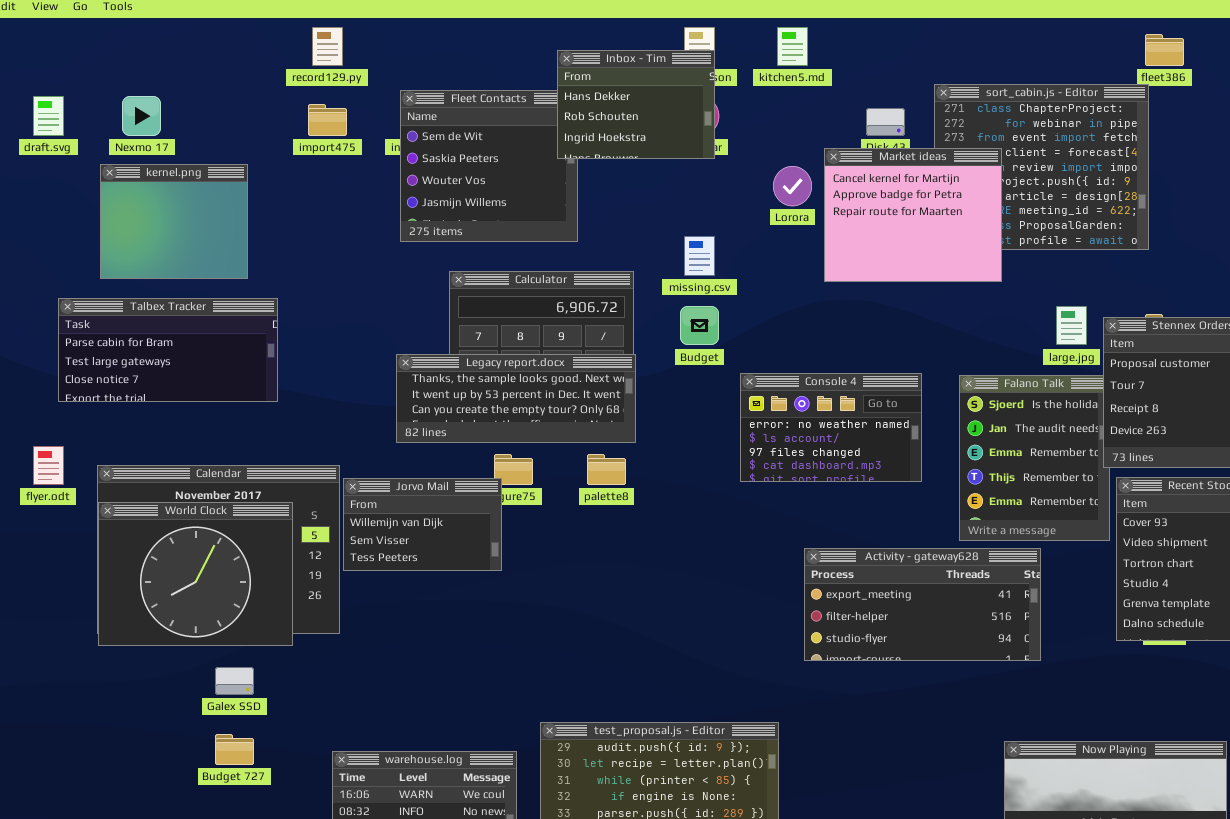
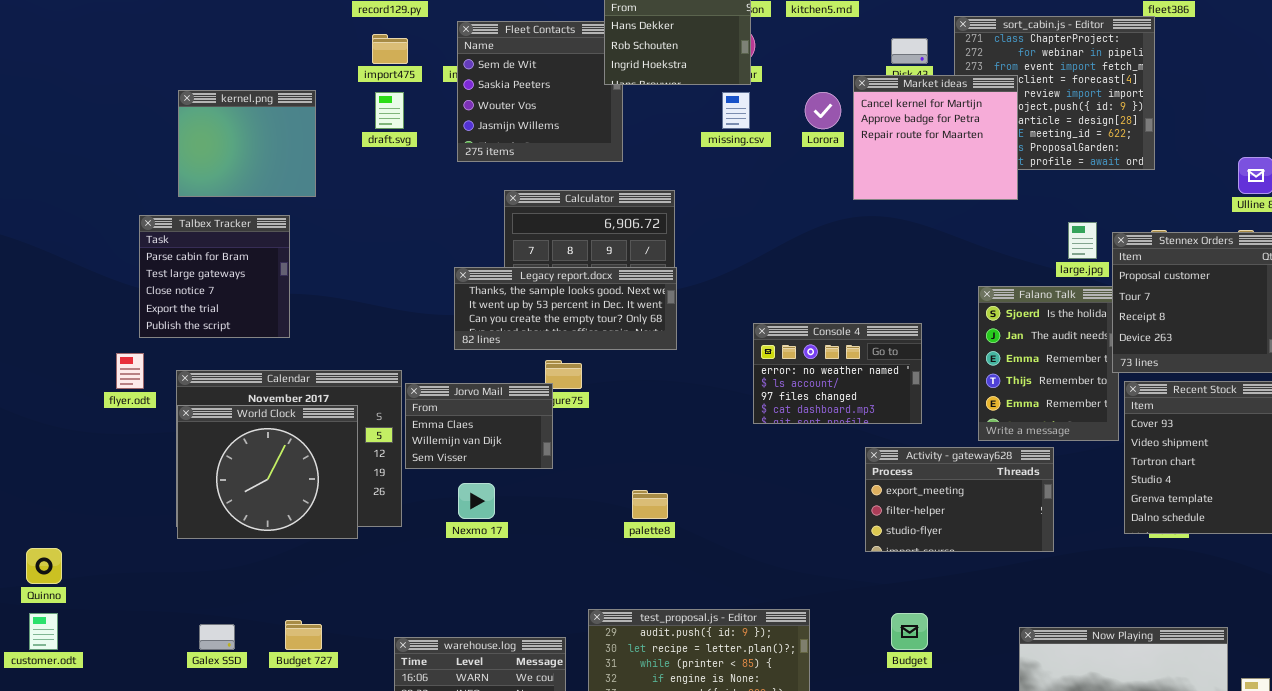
draft.svg: [33,96,64,136] -> [375,92,404,129], moved
Nexmo 17: [122,96,161,136] -> [458,483,495,519], moved
missing.csv: [684,236,715,276] -> [722,92,750,129], moved
Talbex Tracker: [58,298,278,402] -> [139,215,290,338], resized
Budget: [680,306,719,345] -> [891,613,928,650], moved
Console 4: [740,373,922,482] -> [753,323,922,424], moved
palette8: [587,454,626,485] -> [632,490,668,519], moved
Jorvo Mail: [343,478,502,571] -> [405,383,553,469], scrolled up 1 row
Activity - gateway628: [804,548,1041,661] -> [865,447,1054,552], resized
Galex SSD: [215,667,254,695] -> [199,624,235,650], moved

